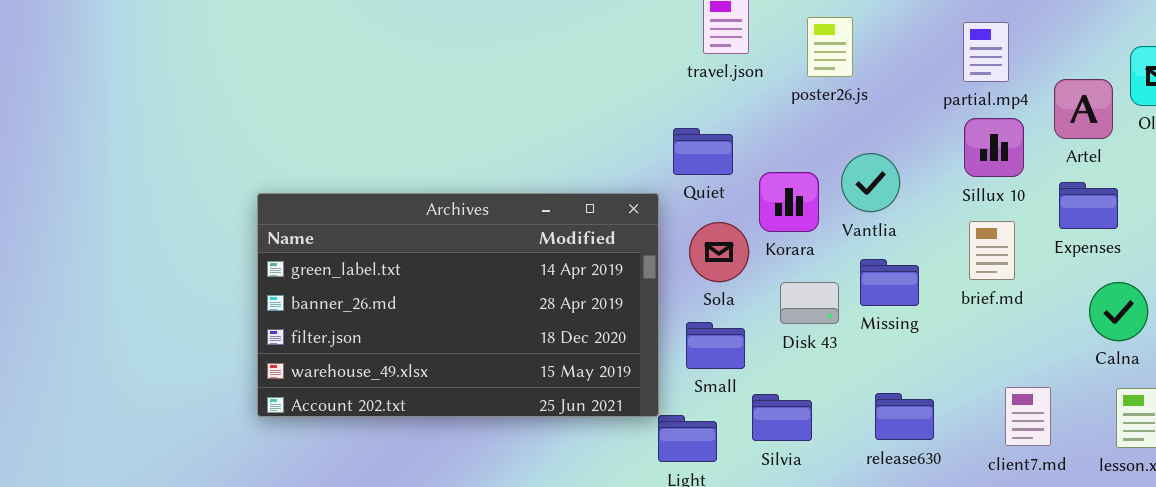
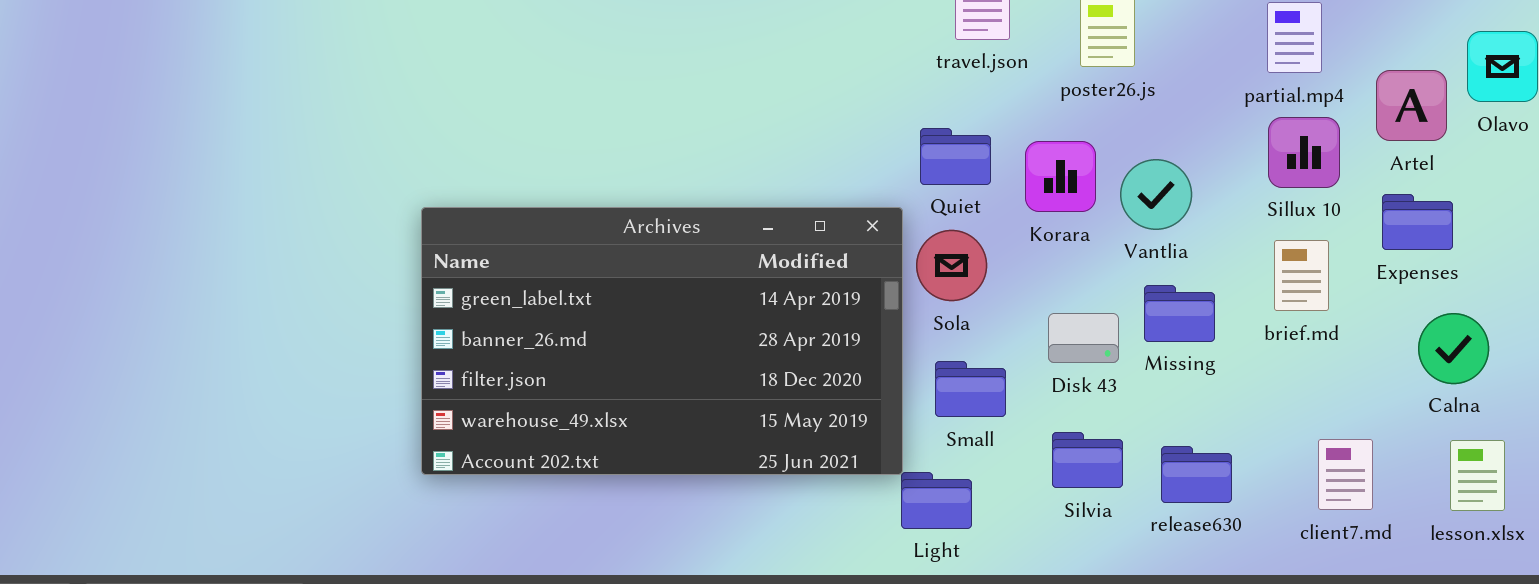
Korara: [759,172,819,232] -> [1025,141,1096,212], moved
Sola: [689,222,749,282] -> [916,230,987,301], moved
Silvia: [752,394,812,441] -> [1052,432,1123,488], moved

